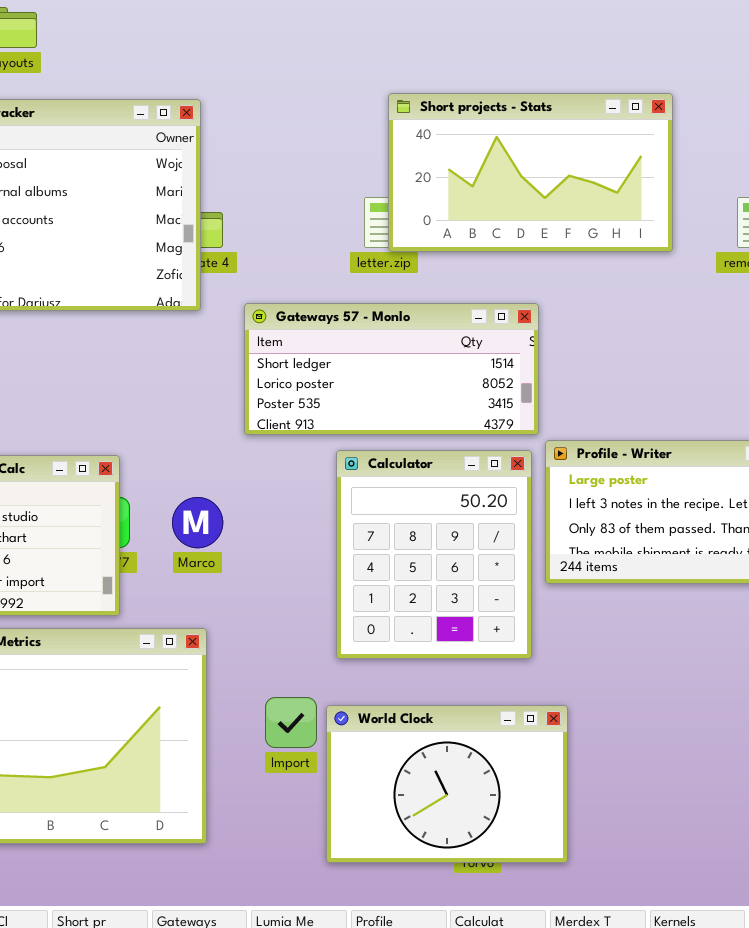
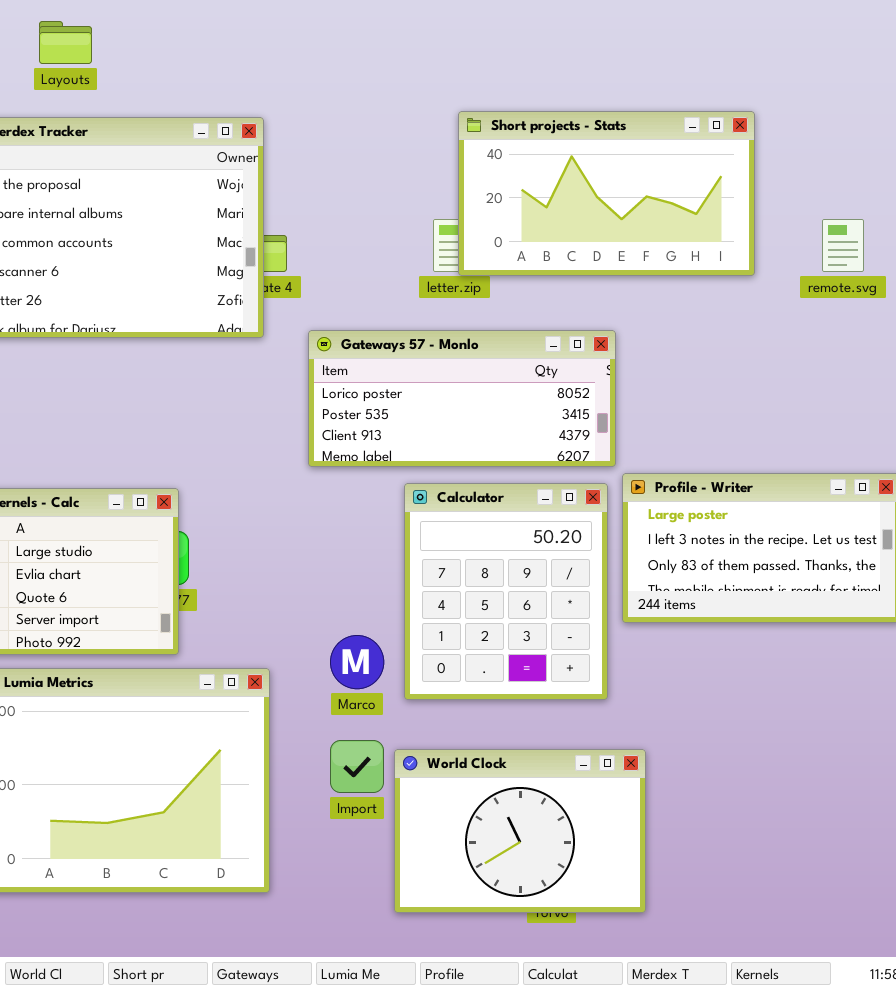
Gateways 57 - Monlo: [244,303,539,435] -> [308,330,616,467], scrolled down 1 row
Marco: [172,497,223,548] -> [330,635,384,689], moved

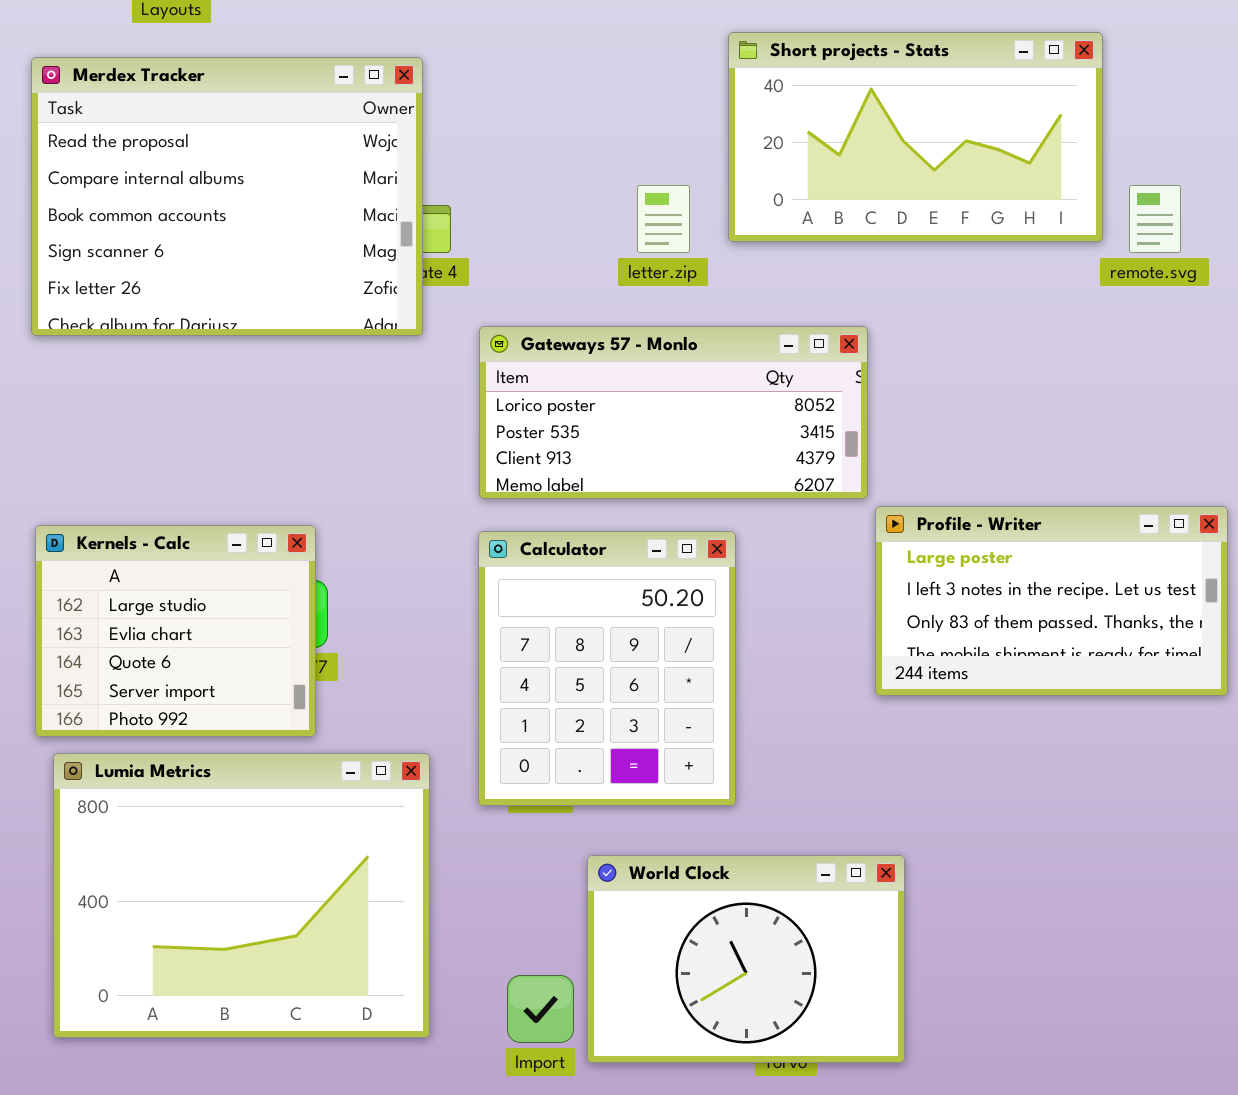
Short projects - Stats: [458,111,755,276] -> [728,32,1103,242], moved
Calculator: [404,483,608,700] -> [478,531,736,806], moved
Import: [330,740,384,793] -> [507,975,574,1043], moved

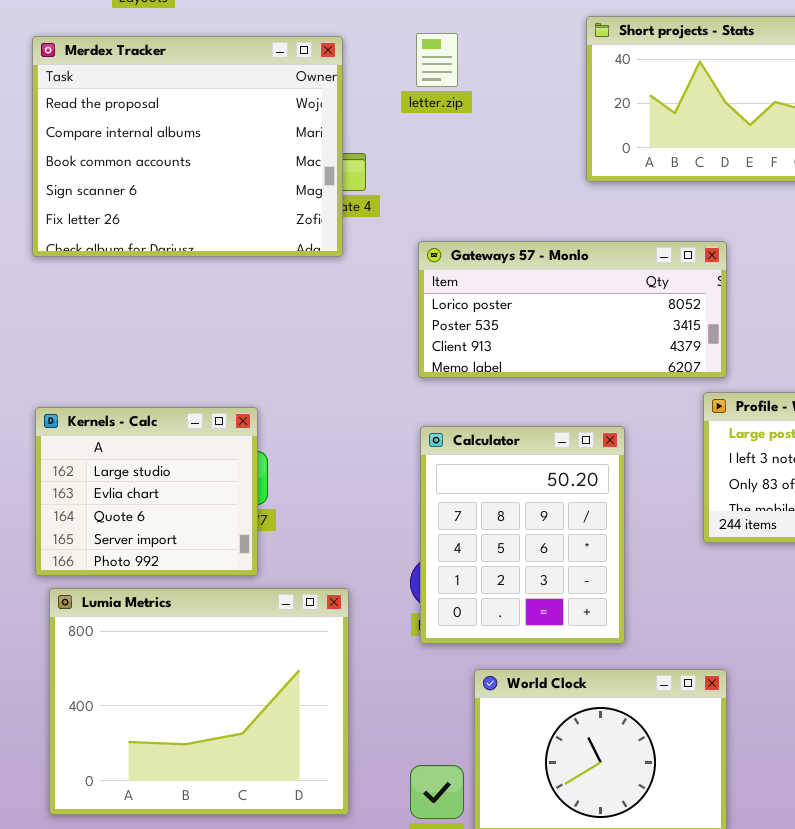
letter.zip: [637,185,690,253] -> [416,33,458,87], moved
Gateways 57 - Monlo: [479,326,868,499] -> [418,241,727,378], moved
Calculator: [478,531,736,806] -> [420,426,625,644], moved

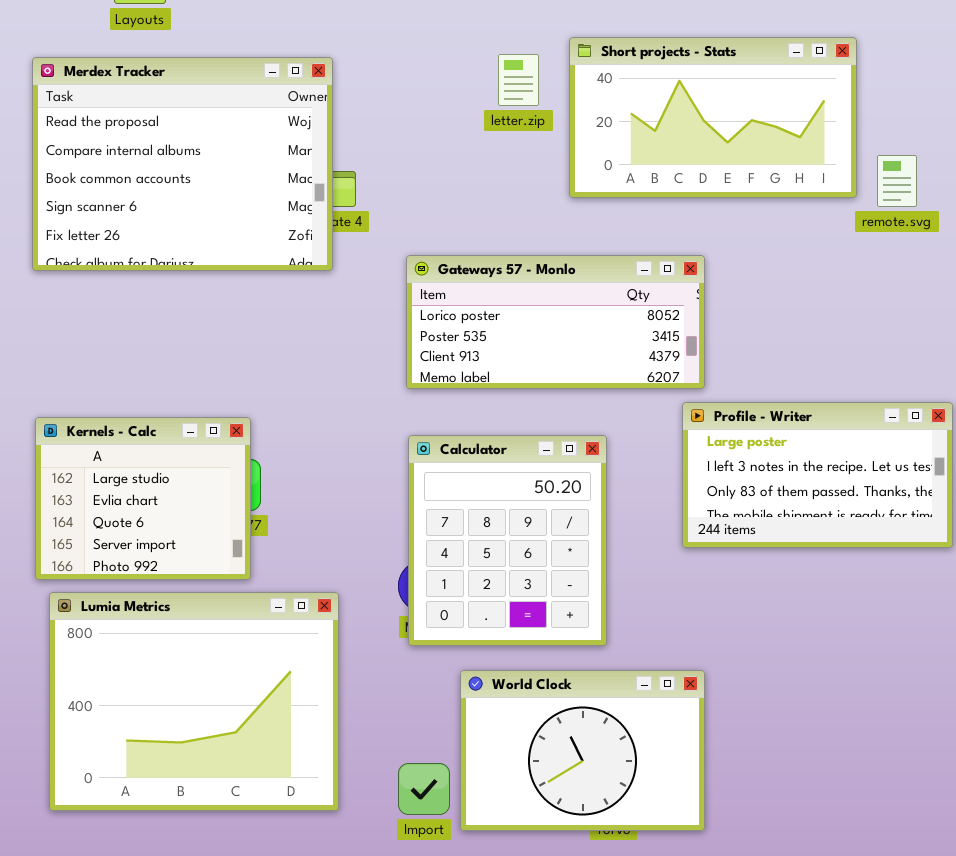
letter.zip: [416,33,458,87] -> [498,54,539,106], moved

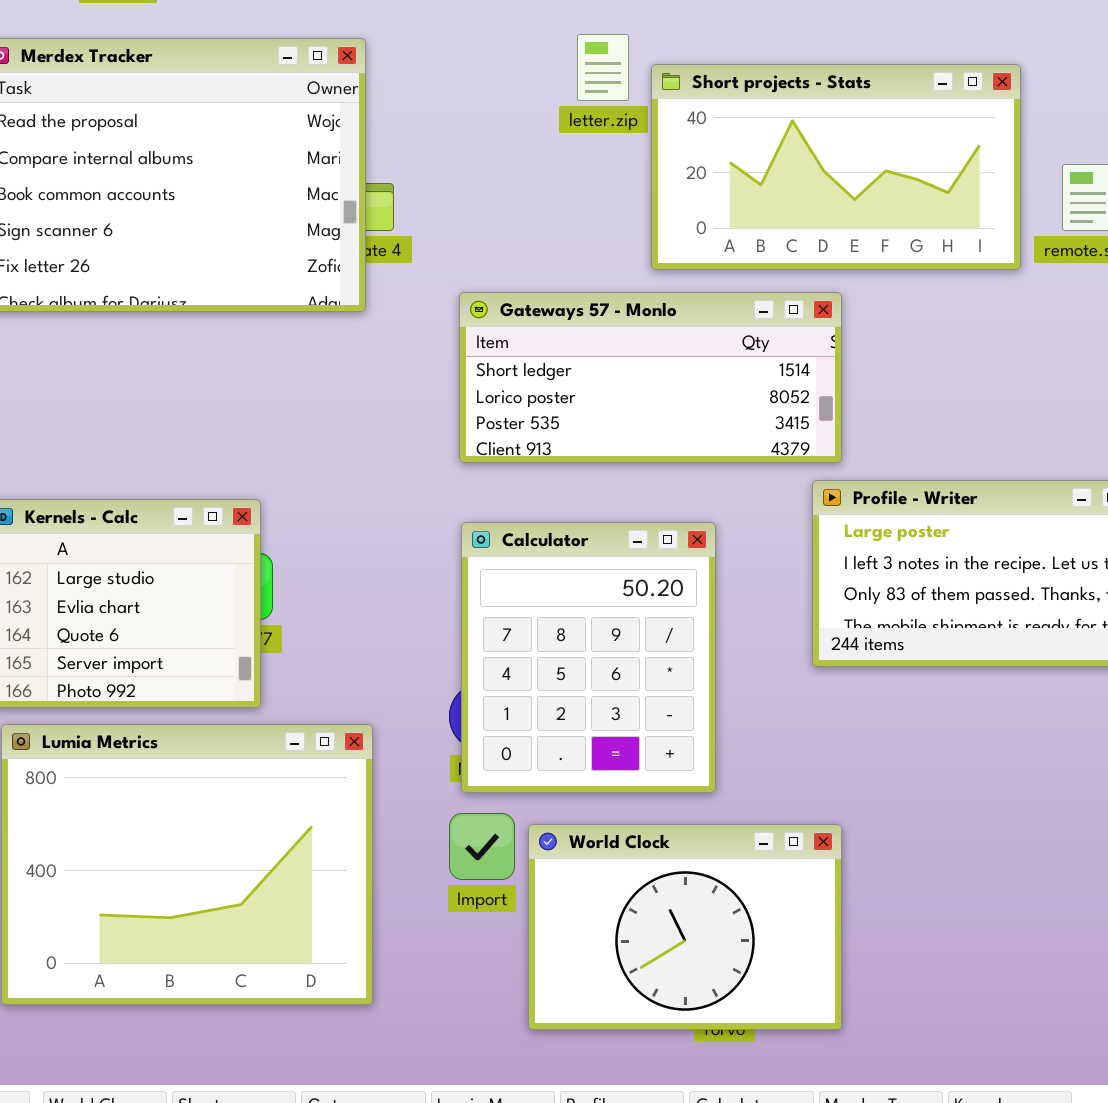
Short projects - Stats: [569,37,857,198] -> [651,64,1021,270], moved
Gateways 57 - Monlo: [406,255,705,389] -> [459,292,842,463], scrolled up 1 row
Import: [398,763,450,815] -> [449,813,515,880], moved

